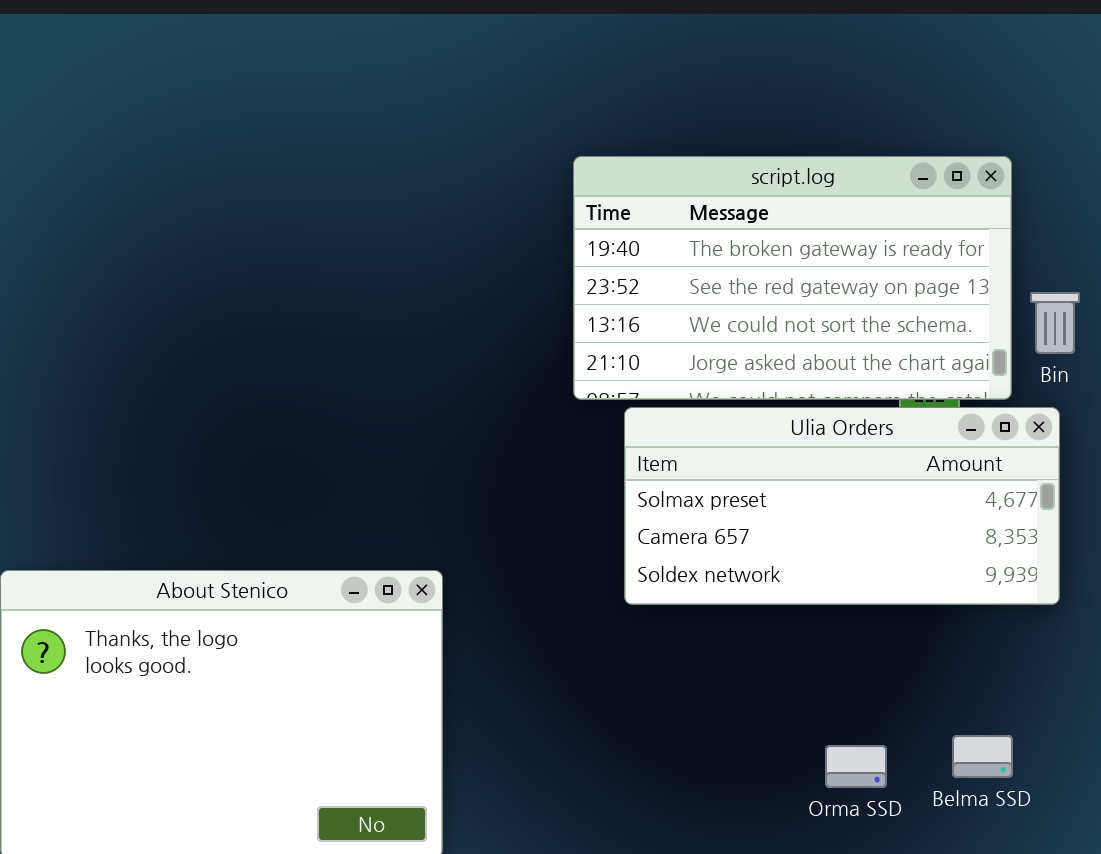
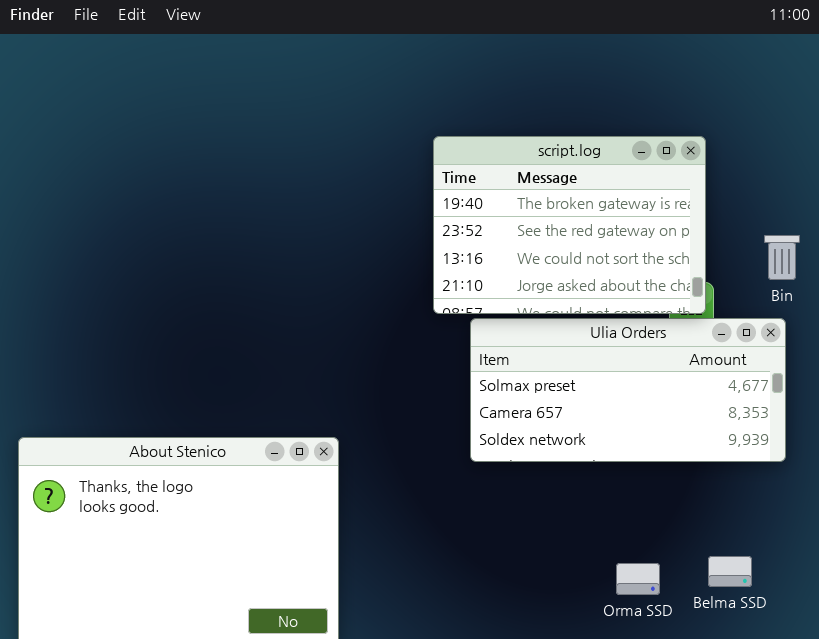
script.log: [573,156,1012,400] -> [433,136,706,314], resized

